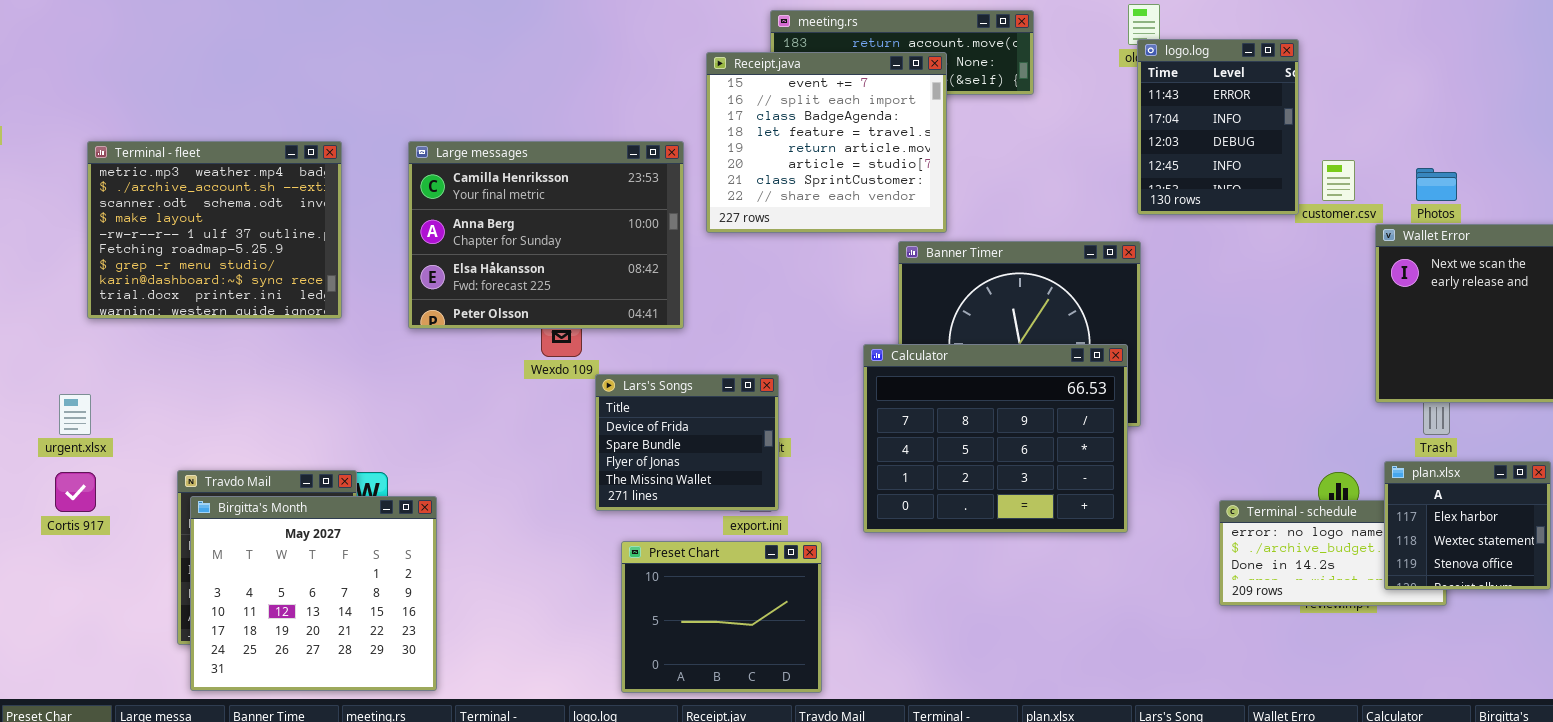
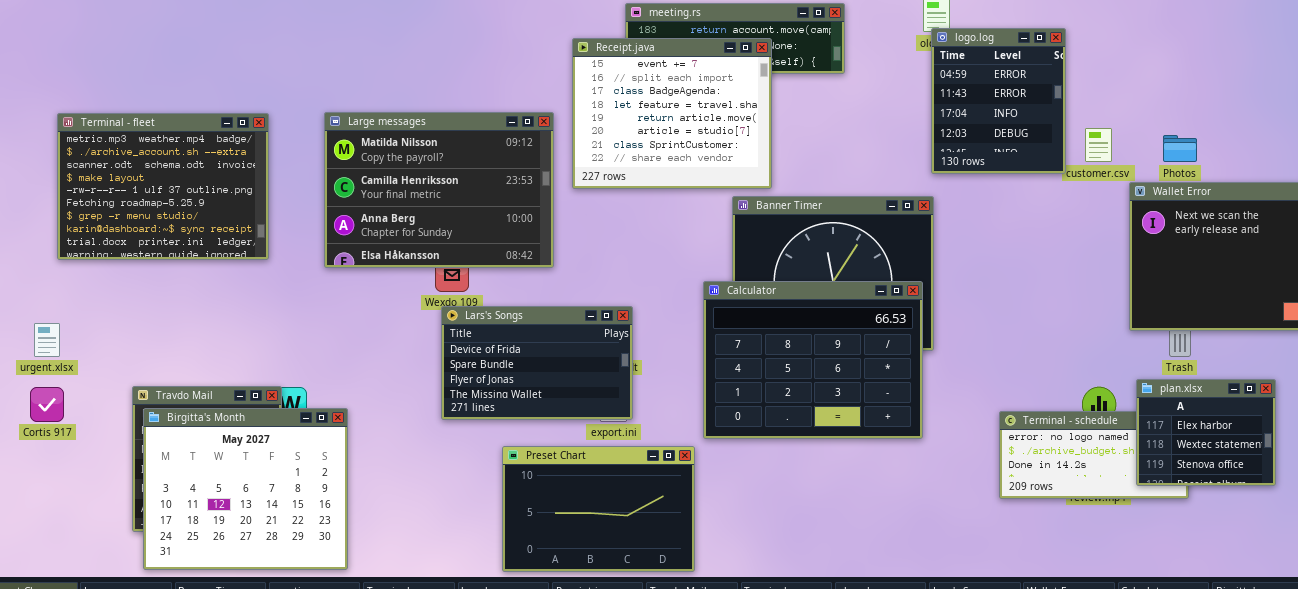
logo.log: [1137,39,1299,215] -> [931,28,1066,174], scrolled up 1 row
Large messages: [408,141,684,329] -> [324,112,554,268], scrolled up 1 row
Lars's Songs: [595,374,779,511] -> [441,306,633,420], resized
Preset Chart: [621,541,822,693] -> [502,446,695,572], resized

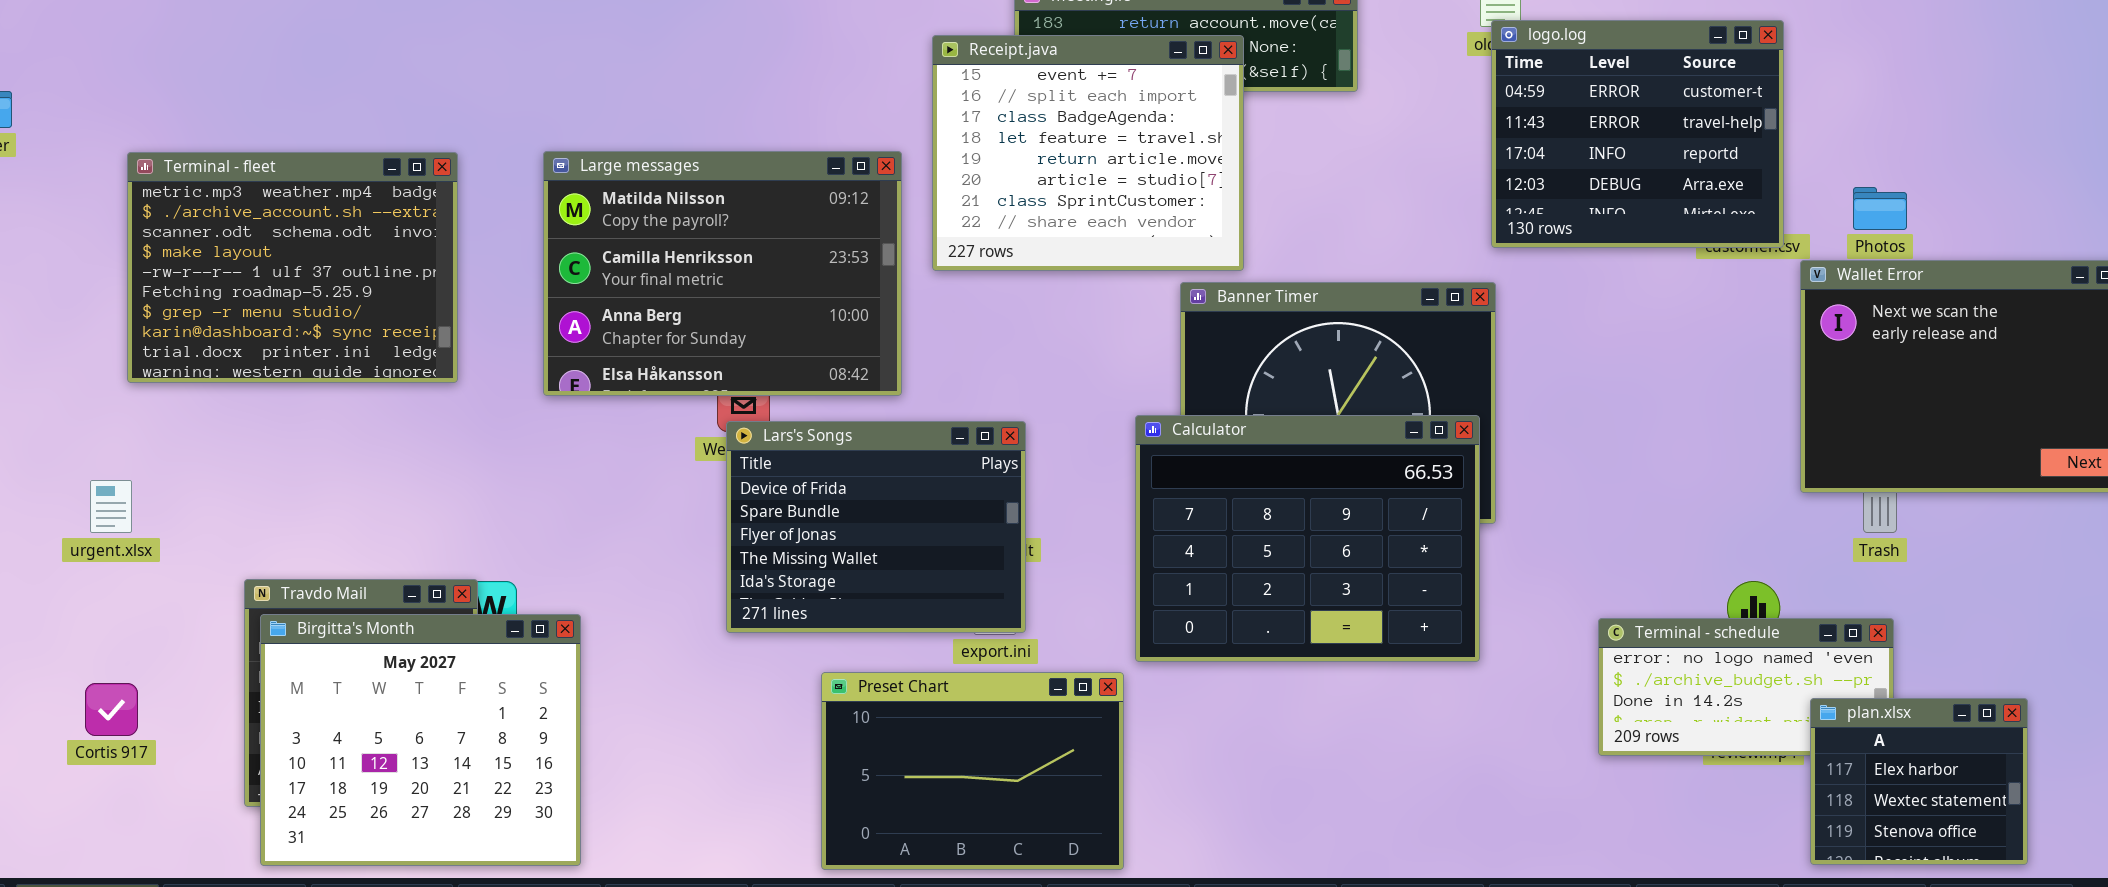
logo.log: [931,28,1066,174] -> [1491,20,1784,248], resized
Lars's Songs: [441,306,633,420] -> [726,421,1026,633], resized
plan.xlsx: [1136,379,1276,486] -> [1810,698,2028,865], moved
Cortis 917: [30,387,64,422] -> [85,683,138,736], moved

